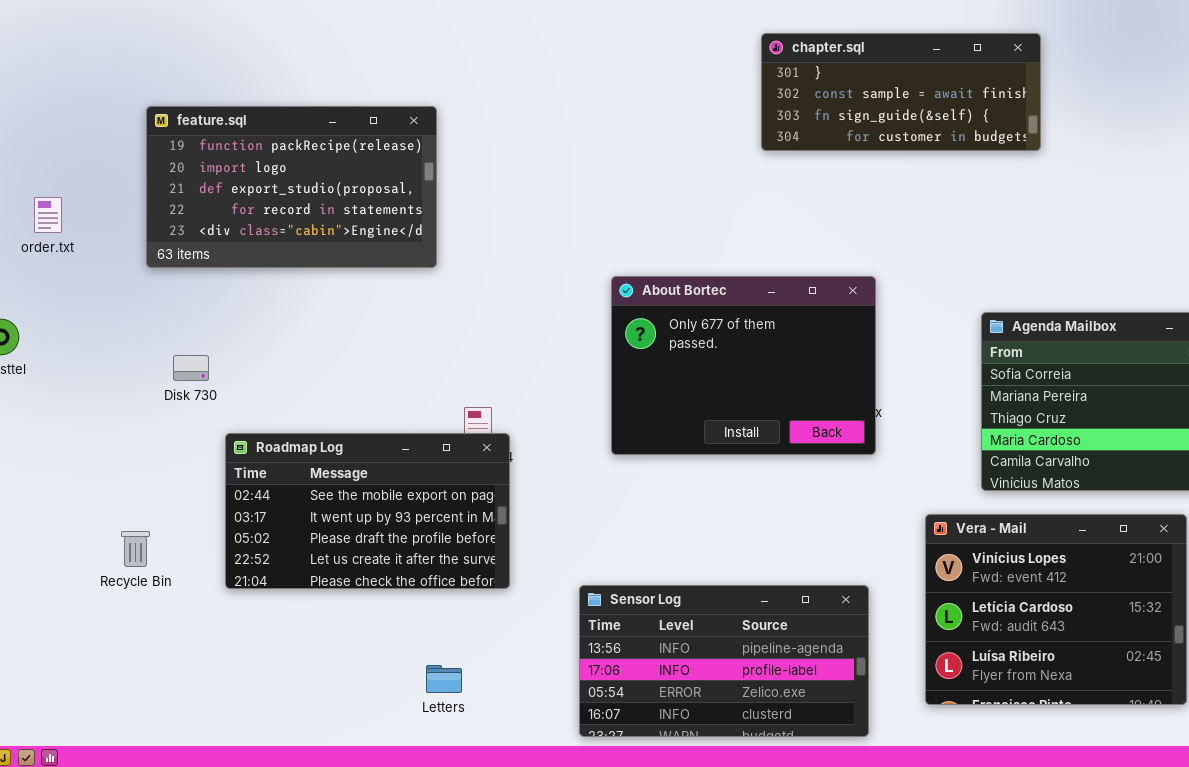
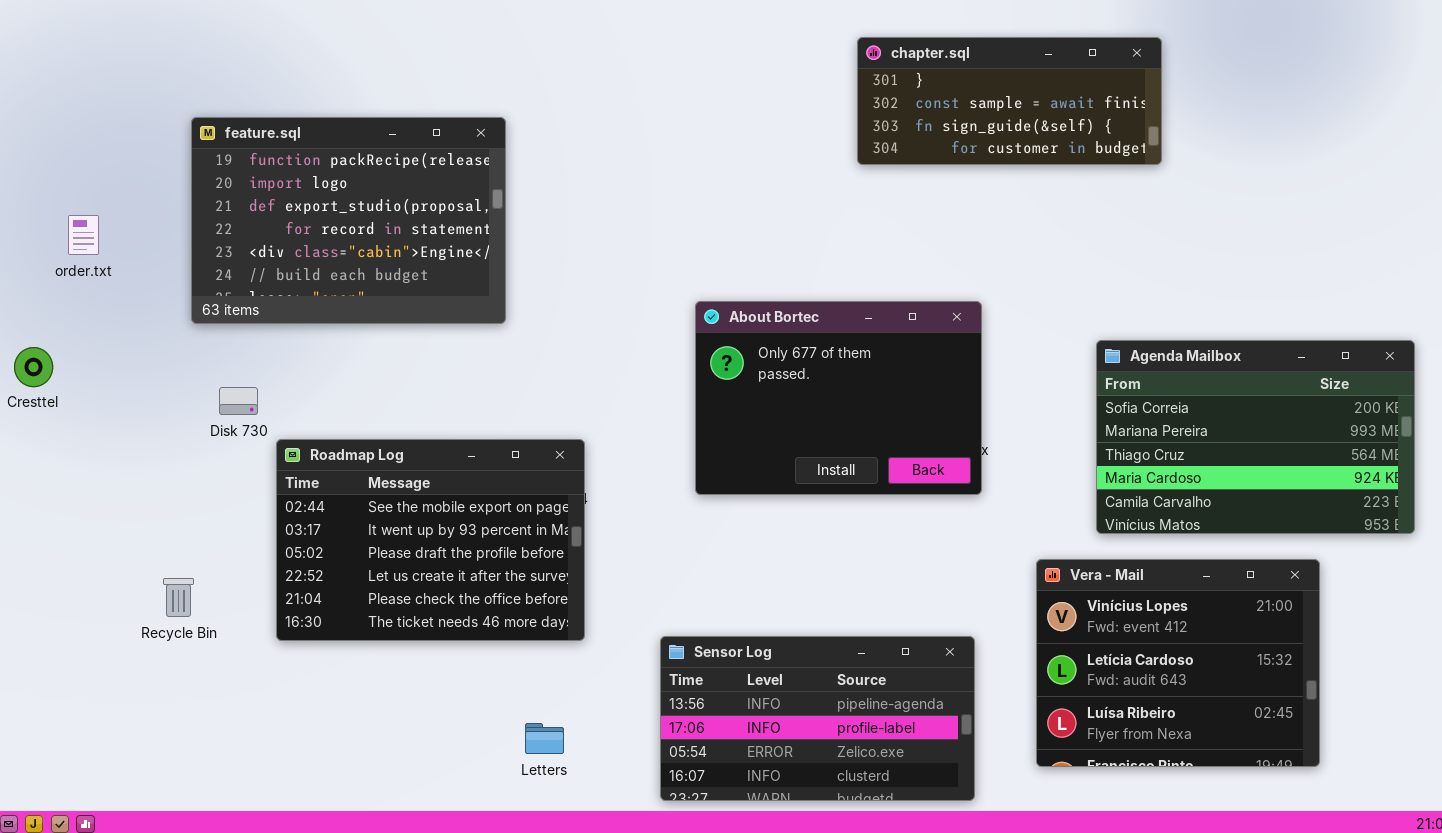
feature.sql: [146,106,437,268] -> [191,117,506,324], resized
Roadmap Log: [225,433,510,589] -> [276,439,585,641], resized
Letters: [426,665,462,693] -> [525,723,564,754], moved

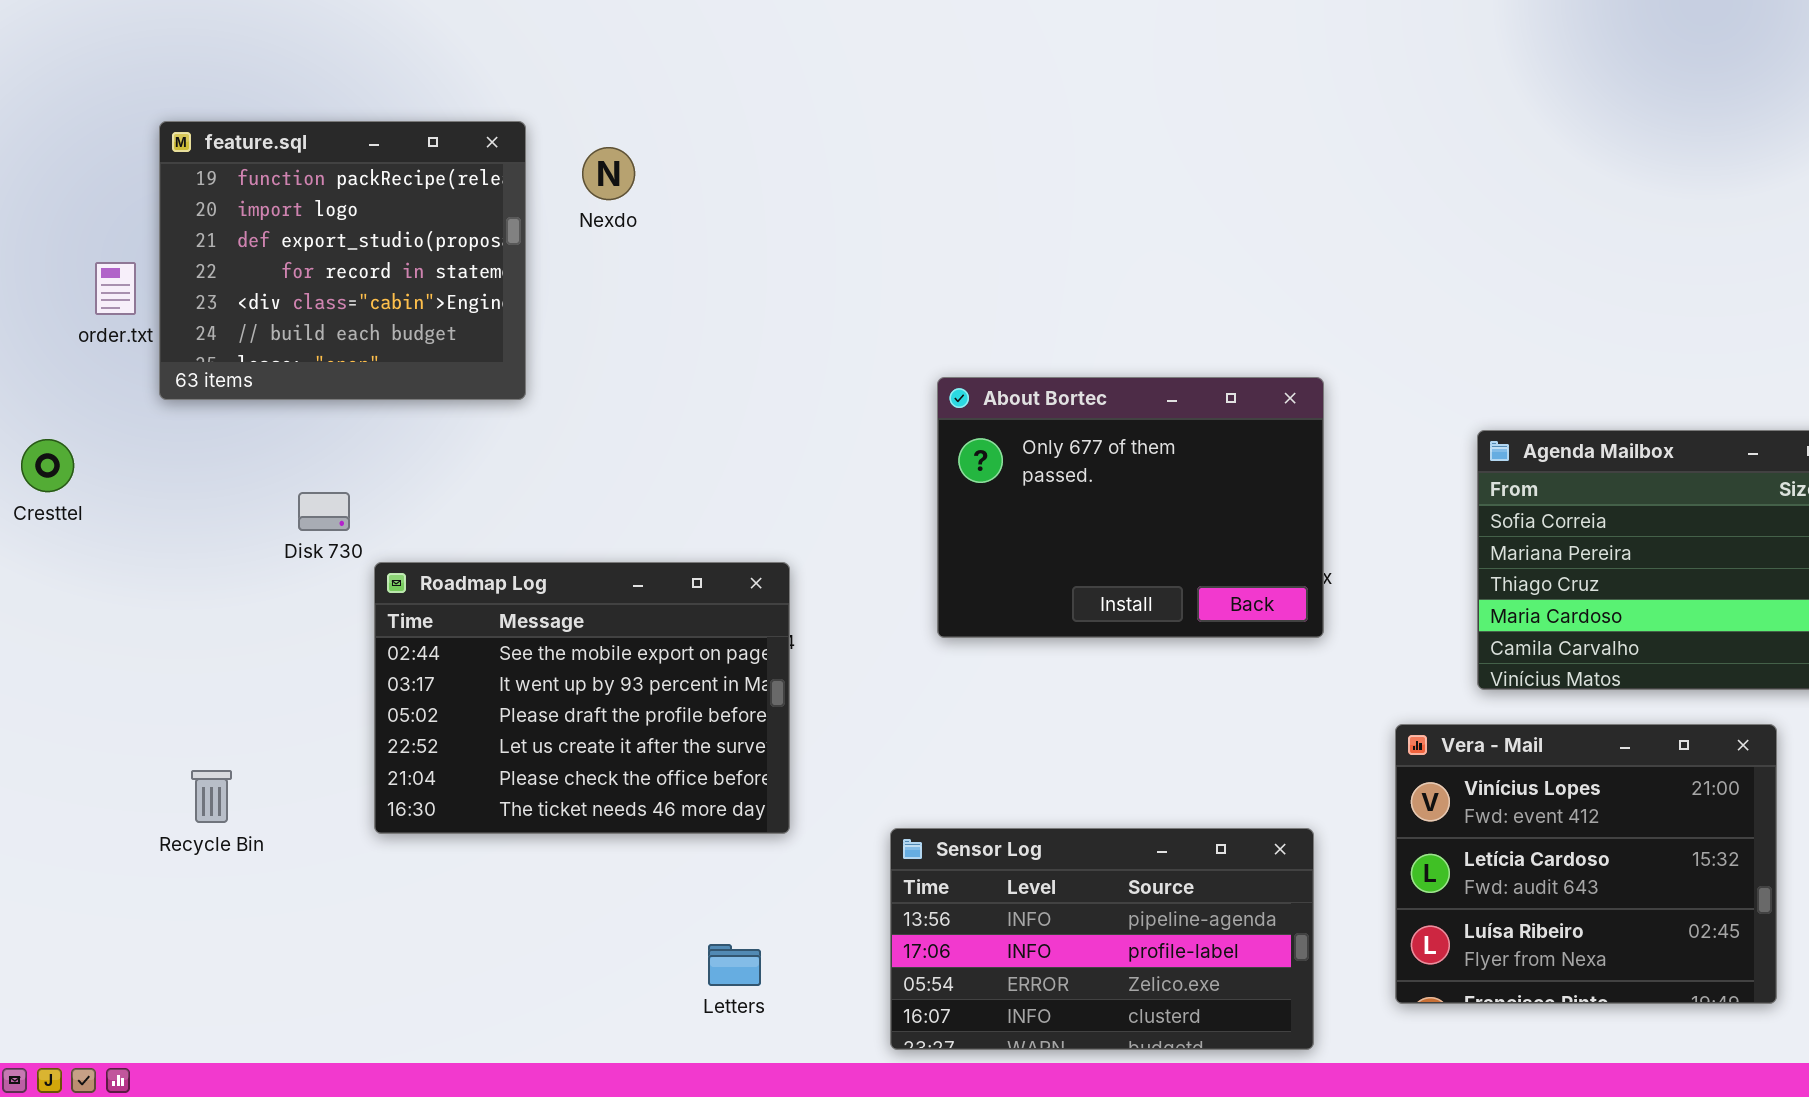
chapter.sql: [857,37,1162,165] -> none, closed
feature.sql: [191,117,506,324] -> [159,121,526,400], moved, resized
Recycle Bin: [163,578,194,617] -> [191,770,232,823], moved

